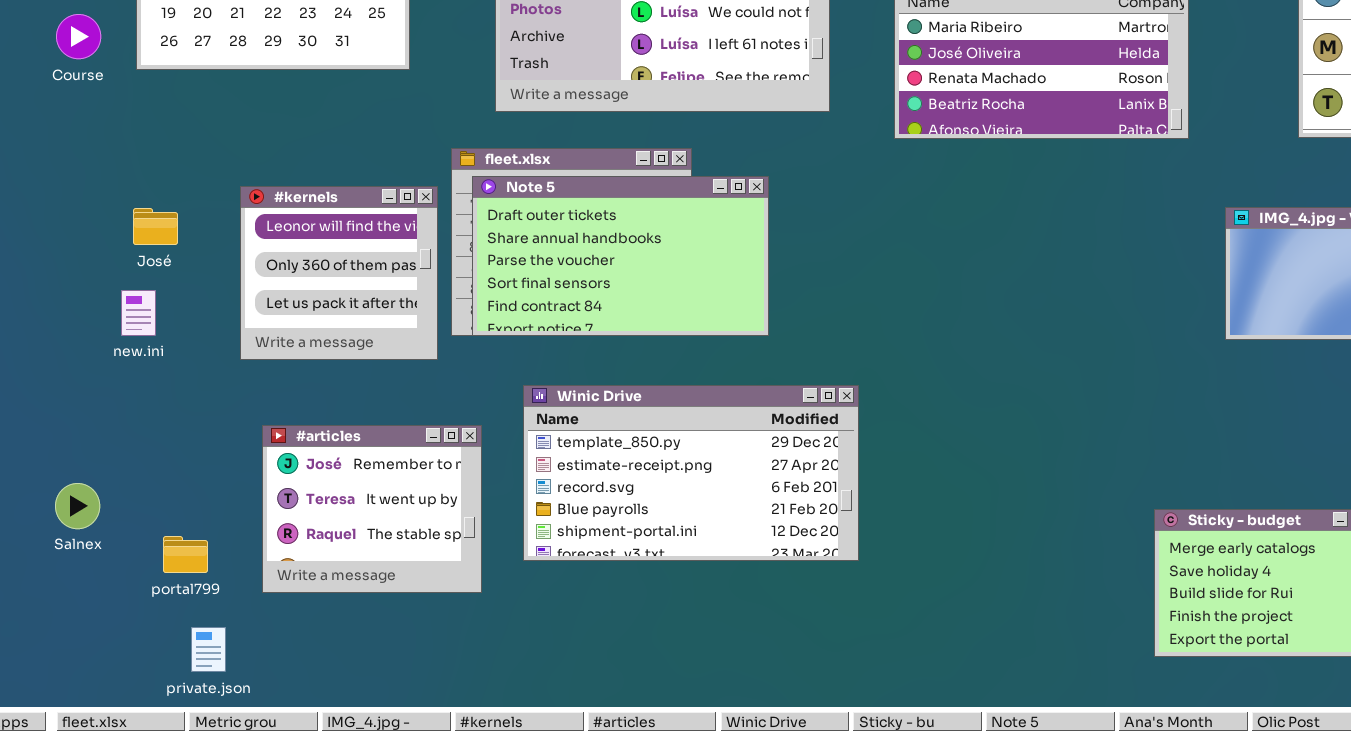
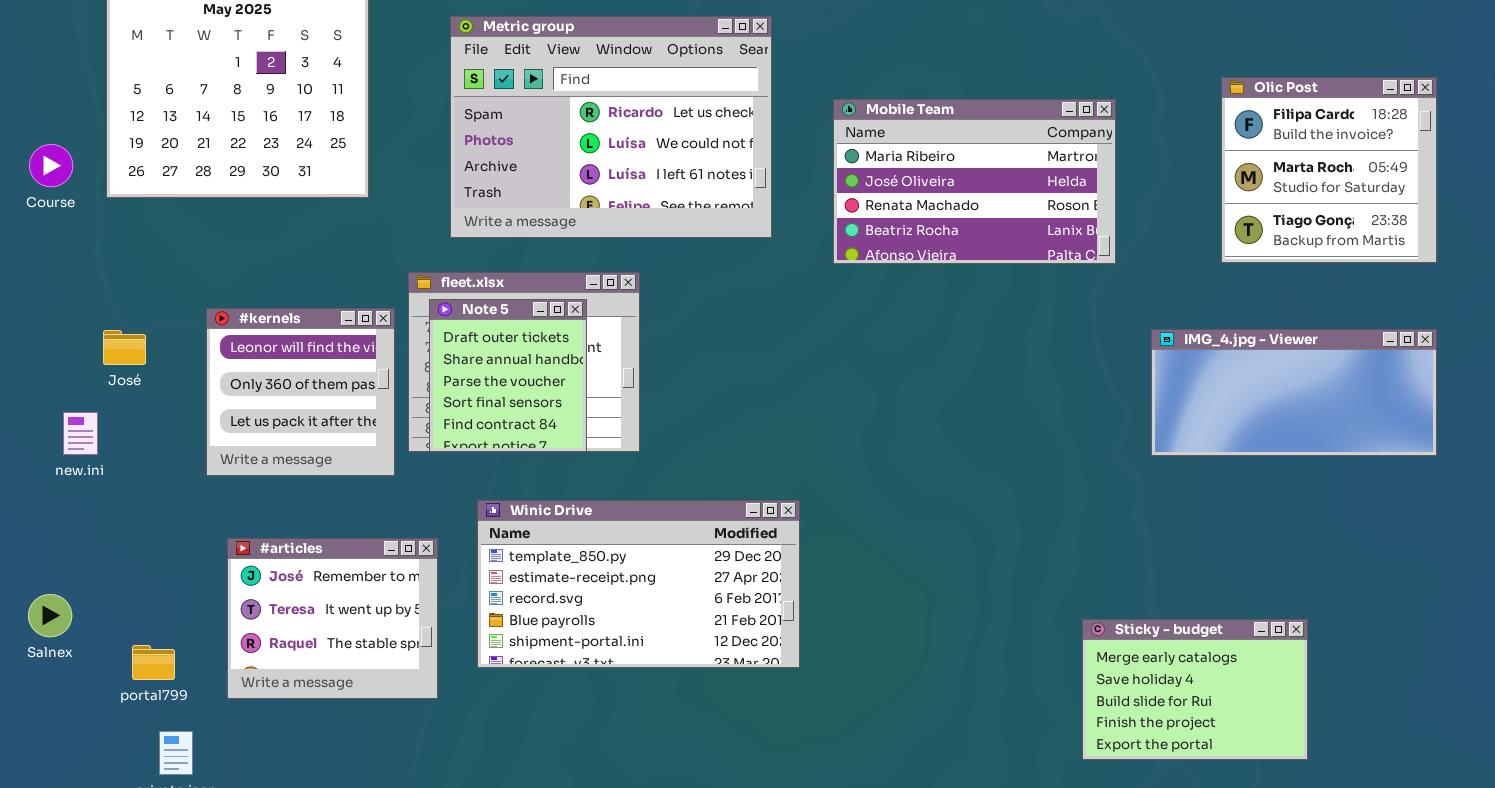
Note 5: [472,176,769,336] -> [429,299,587,452], resized
new.ini: [121,290,156,336] -> [63,412,98,455], moved

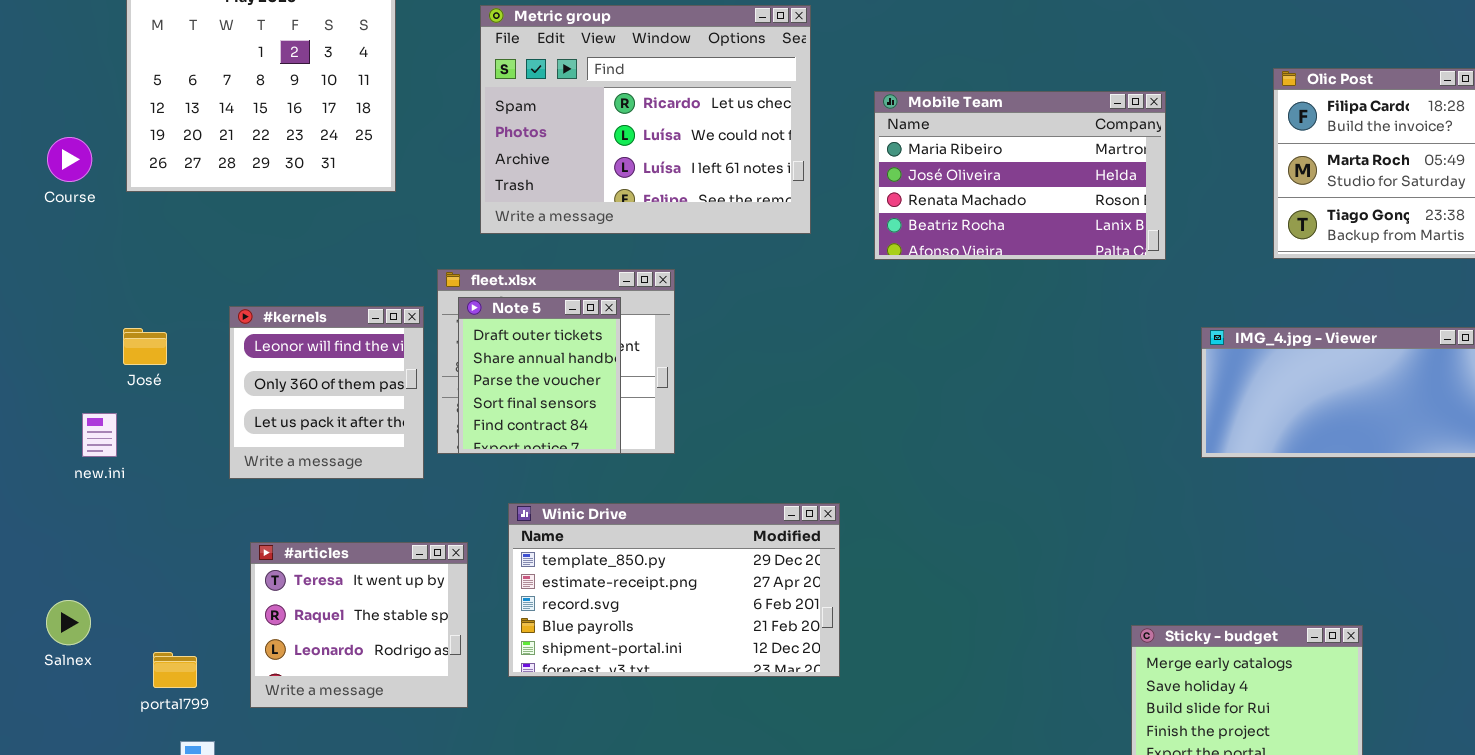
#articles: [227,538,438,699] -> [250,542,468,708], scrolled down 1 row

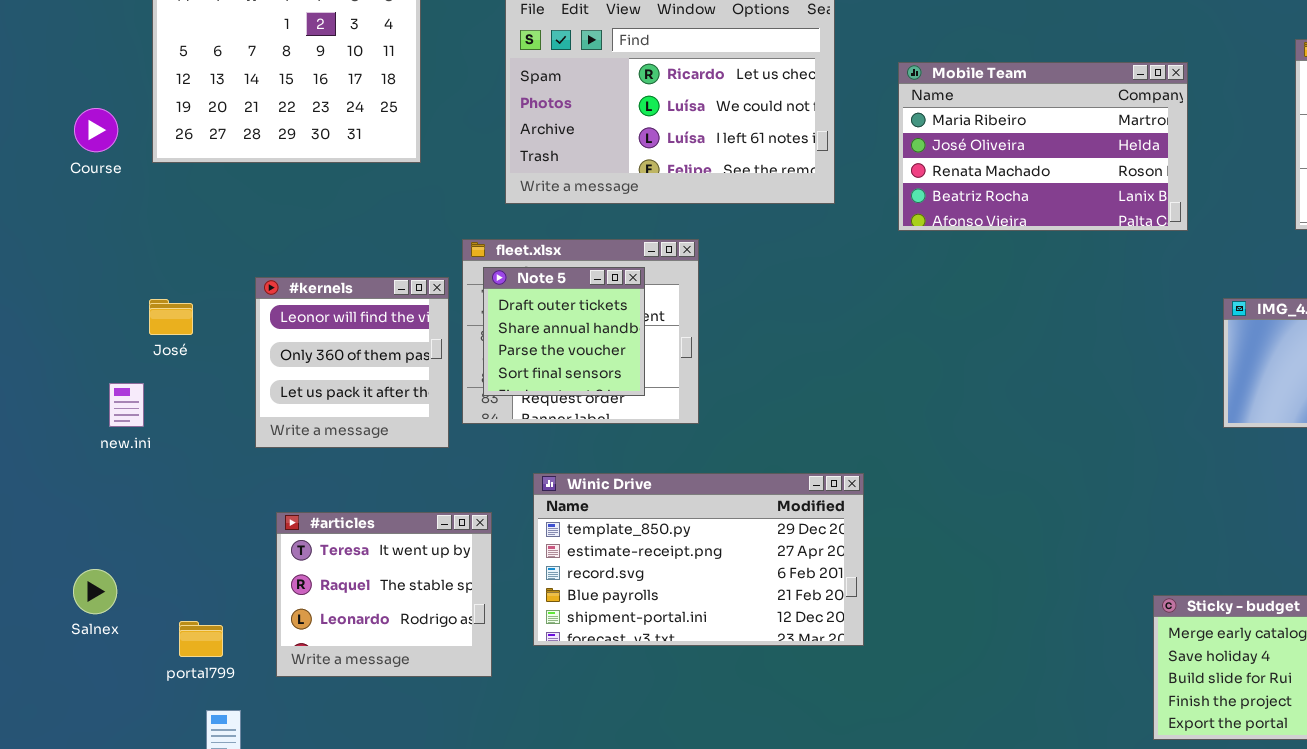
Note 5: [458,297,621,454] -> [483,267,645,396], resized

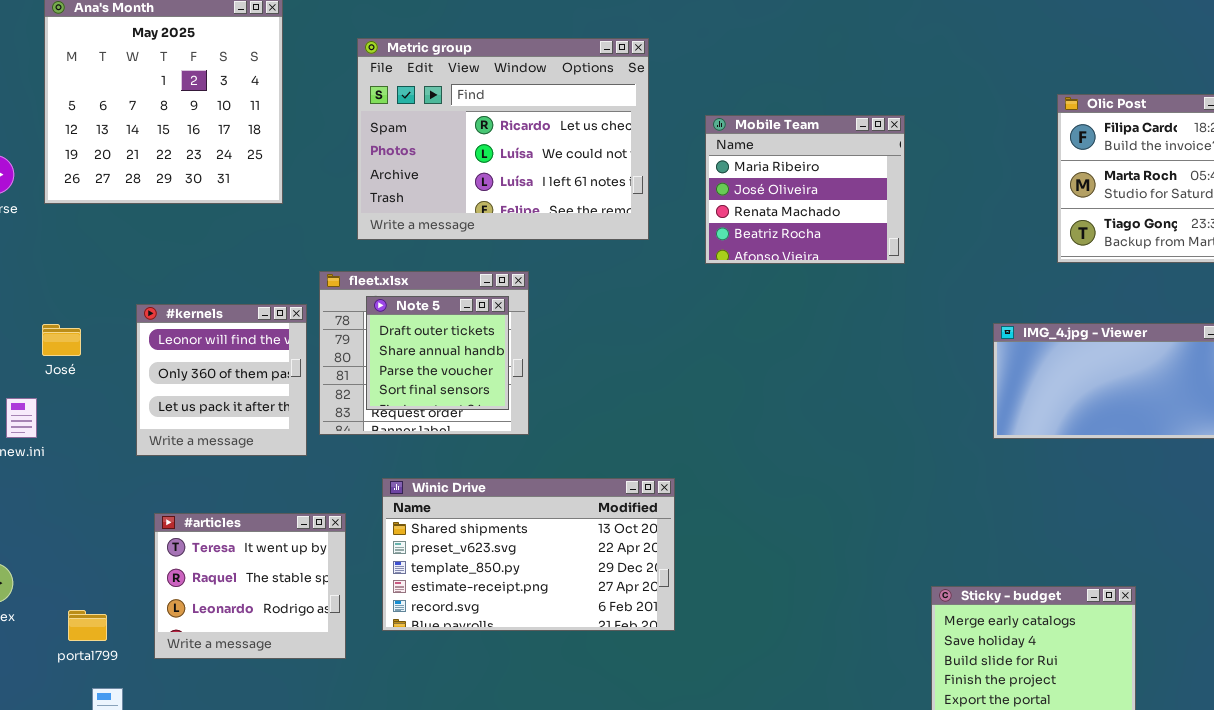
Mobile Team: [898,62,1188,231] -> [705,115,905,264], resized
Note 5: [483,267,645,396] -> [366,296,509,410], moved
Winic Drive: [533,473,864,646] -> [382,478,675,631], scrolled up 2 rows

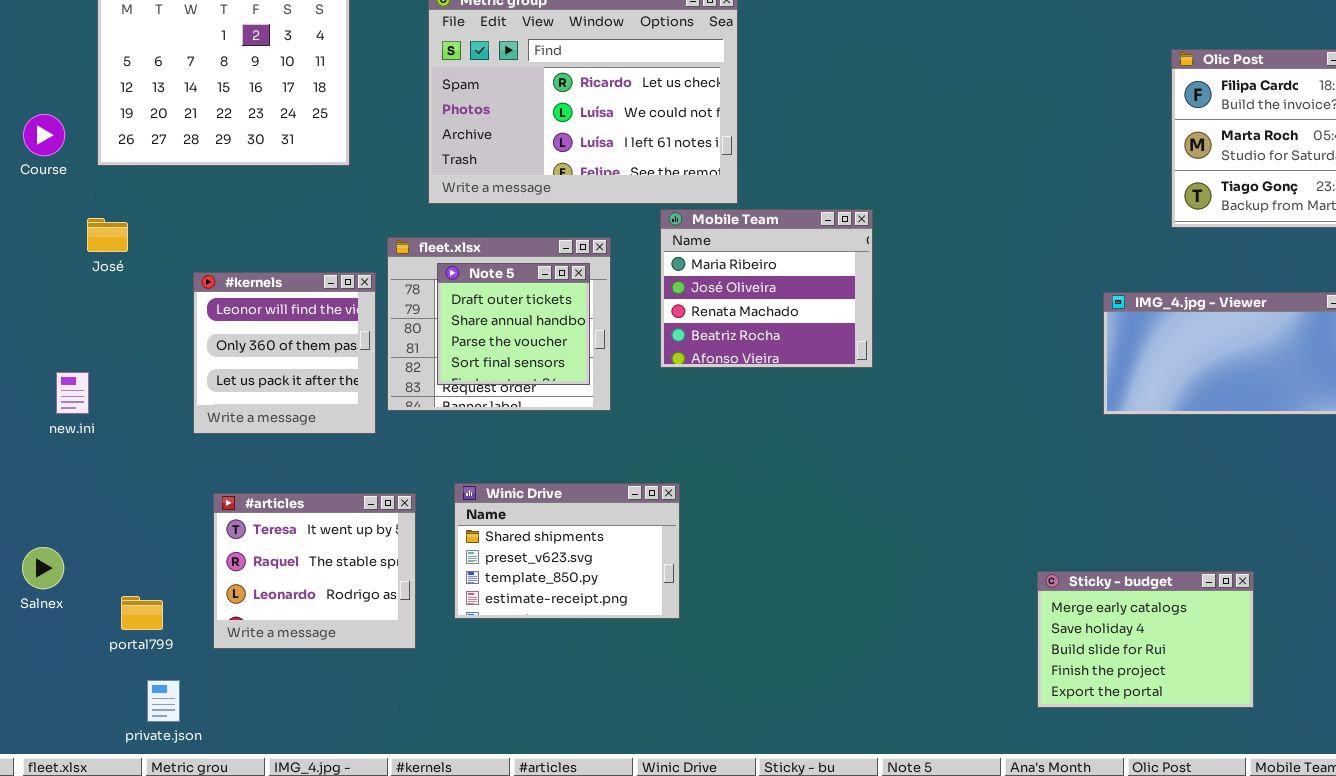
Mobile Team: [705,115,905,264] -> [660,209,873,368], moved
José: [42,324,81,356] -> [87,218,128,252], moved
Winic Drive: [382,478,675,631] -> [454,483,680,619], resized

